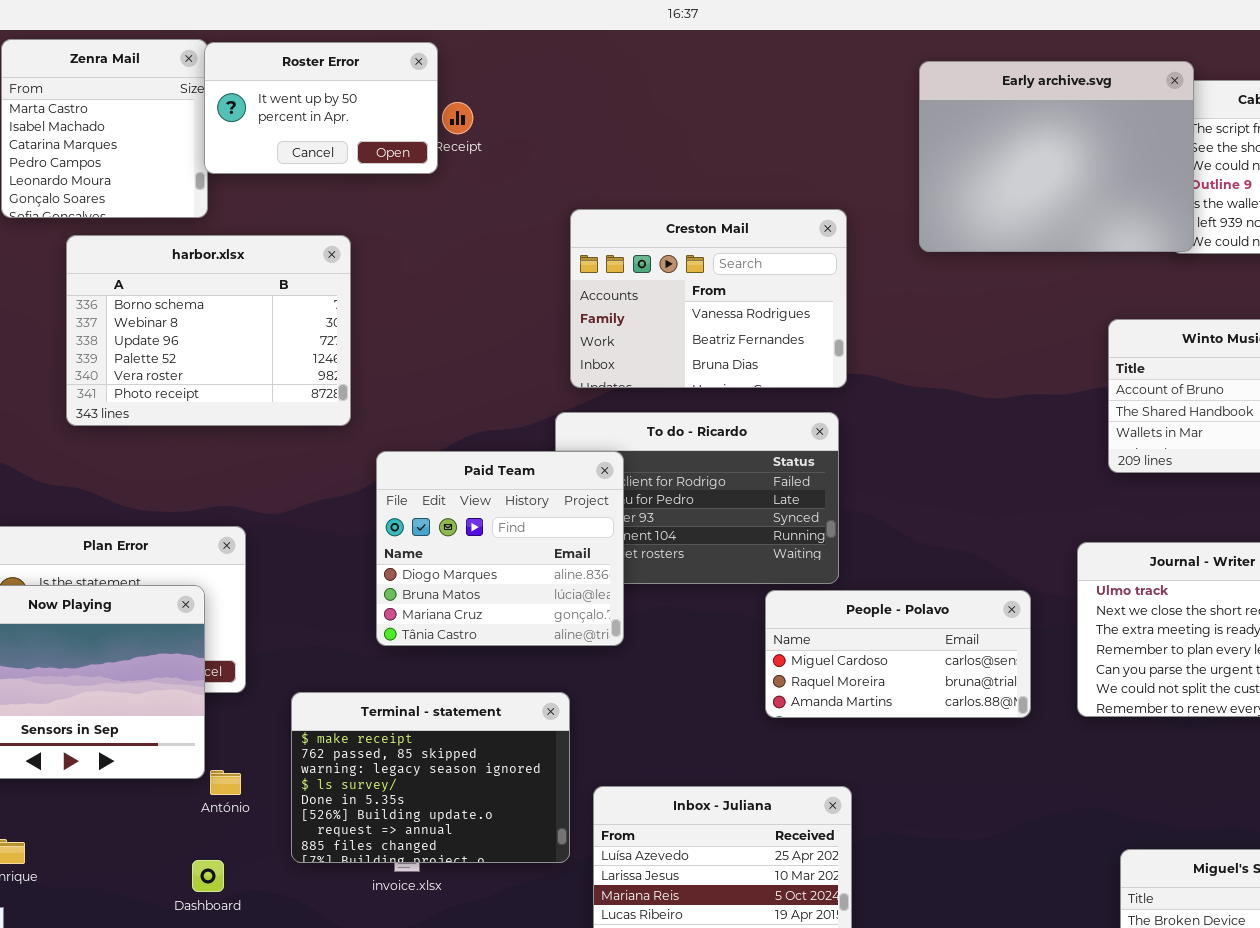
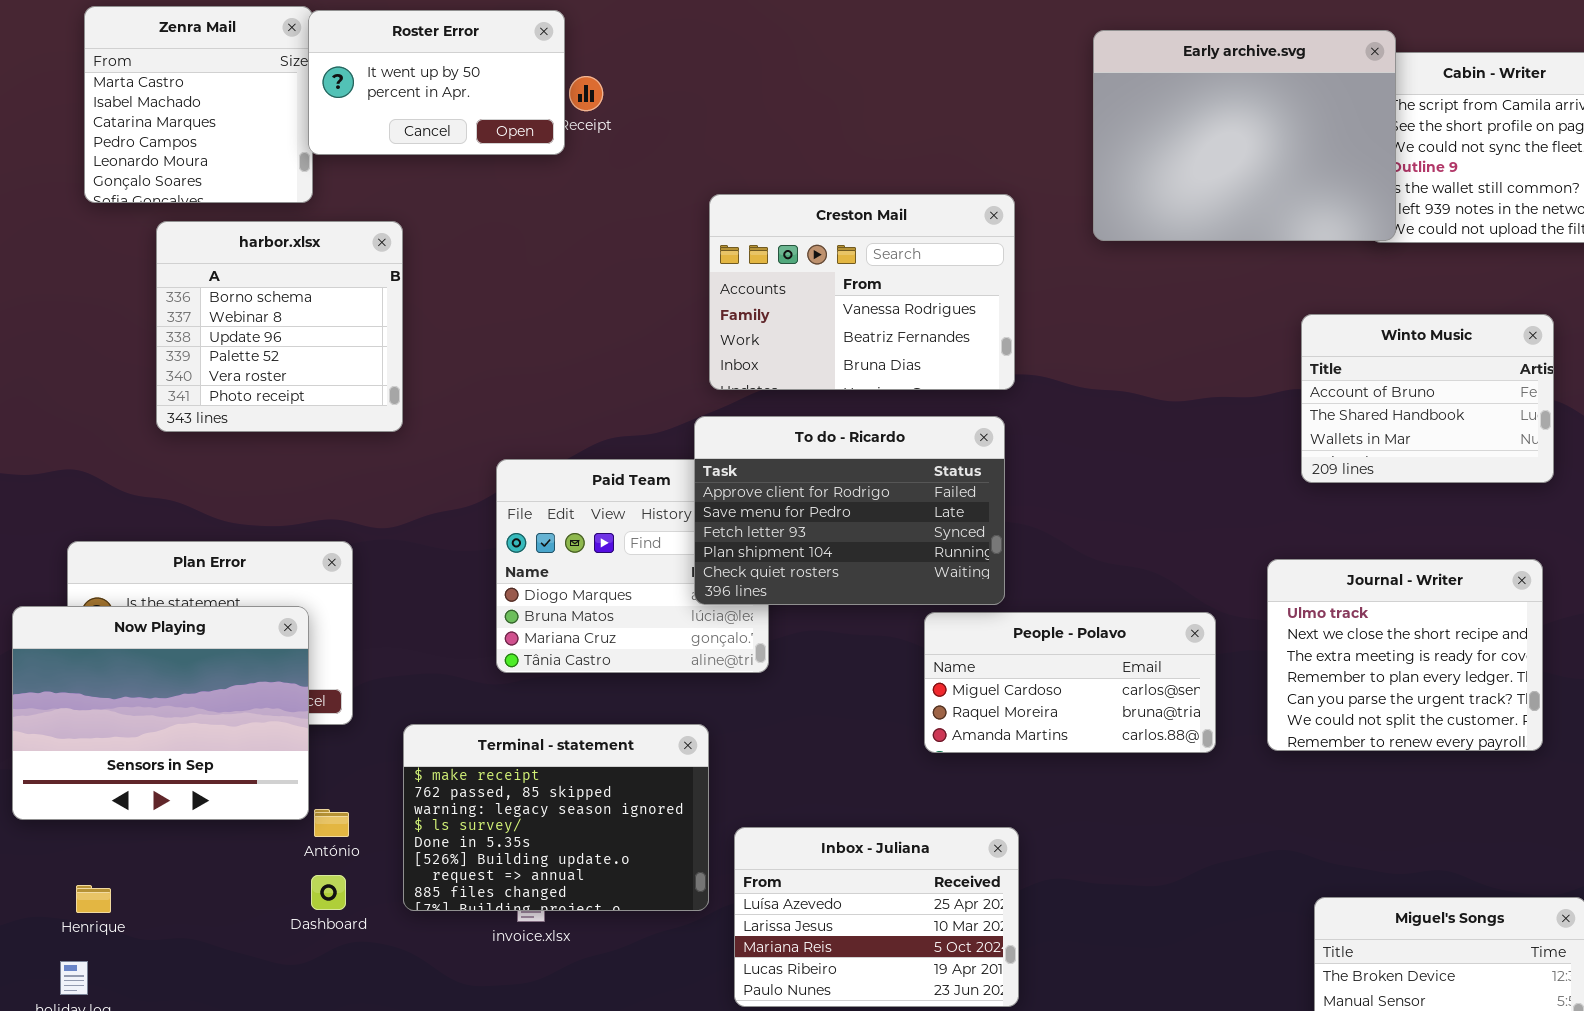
harbor.xlsx: [66,235,351,426] -> [156,221,403,432], resized
To do - Ricardo: [555,412,839,584] -> [694,416,1005,605], raised
Dashboard: [192,860,224,892] -> [311,875,346,910], moved

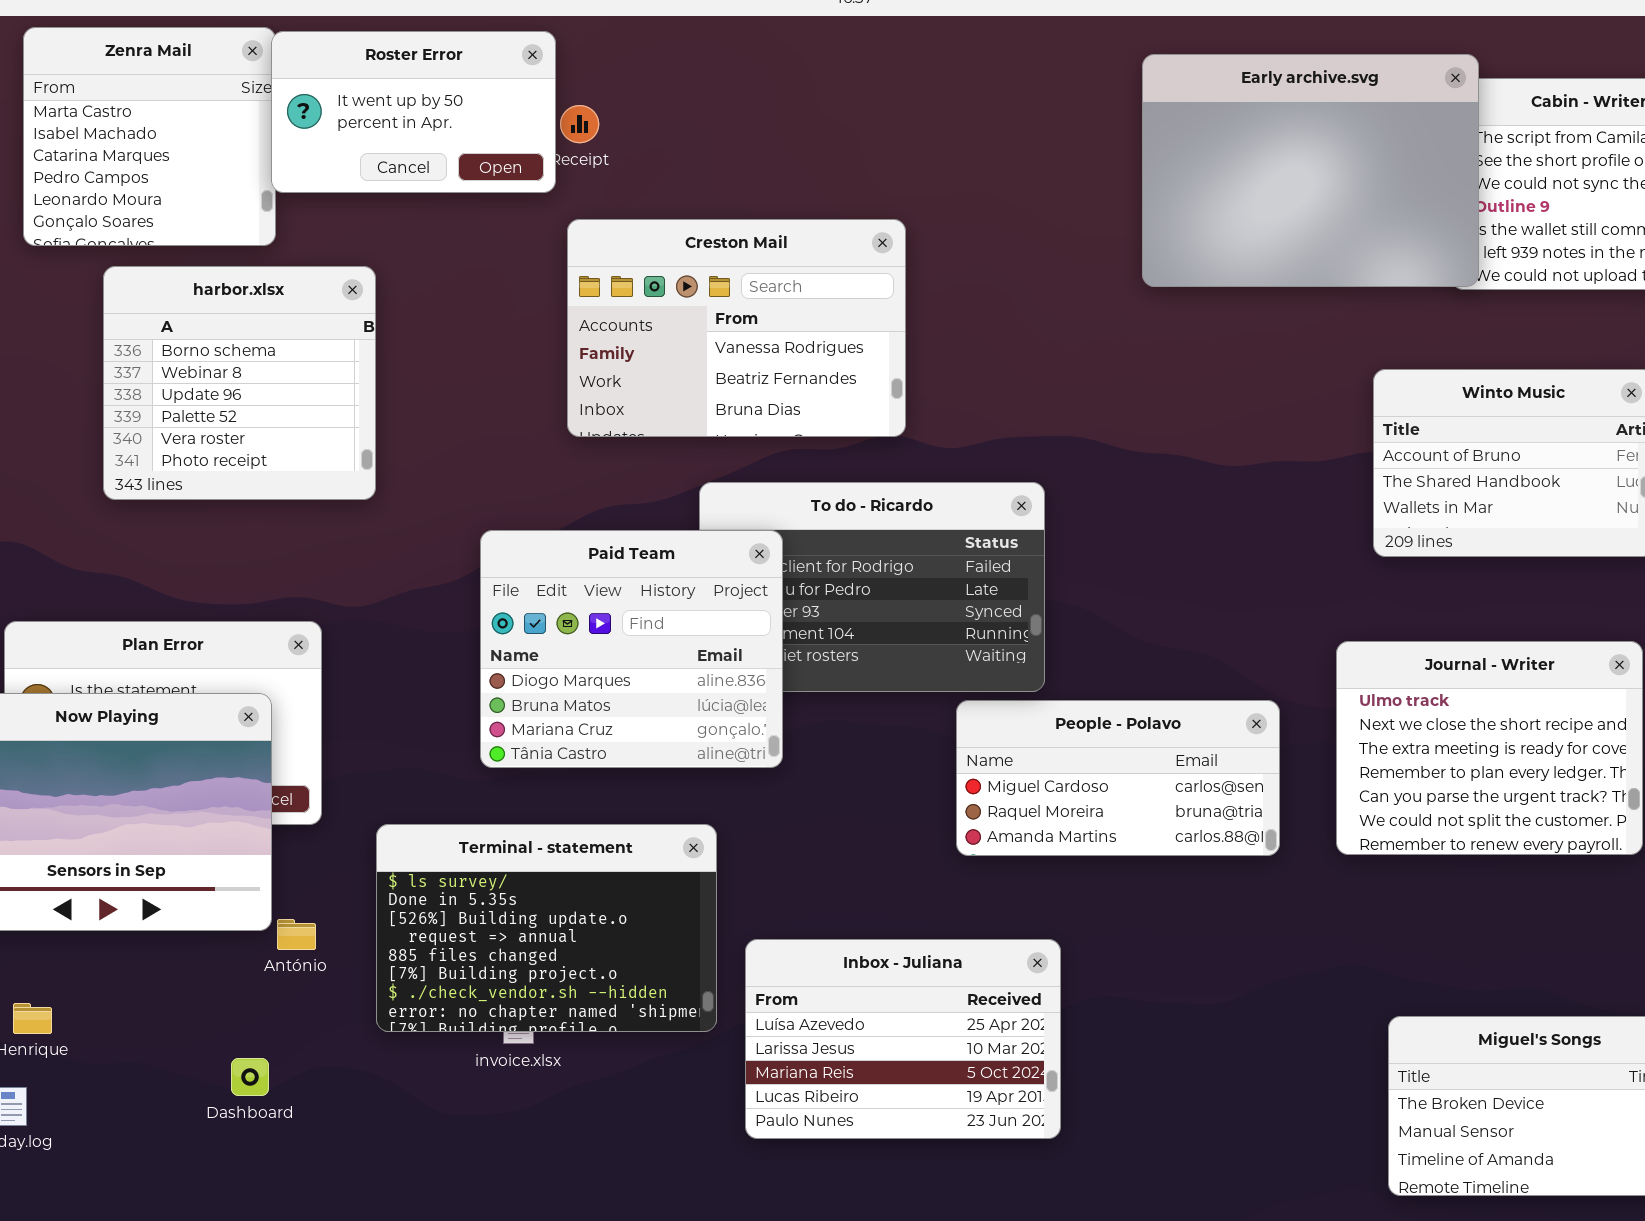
Creston Mail: [709,194,1015,390] -> [567,219,906,437], moved
Paid Team: [496,459,769,673] -> [480,530,783,768], raised
Terminal - statement: [403,724,709,911] -> [376,824,717,1032], scrolled down 3 rows
Dashboard: [311,875,346,910] -> [231,1058,269,1096], moved

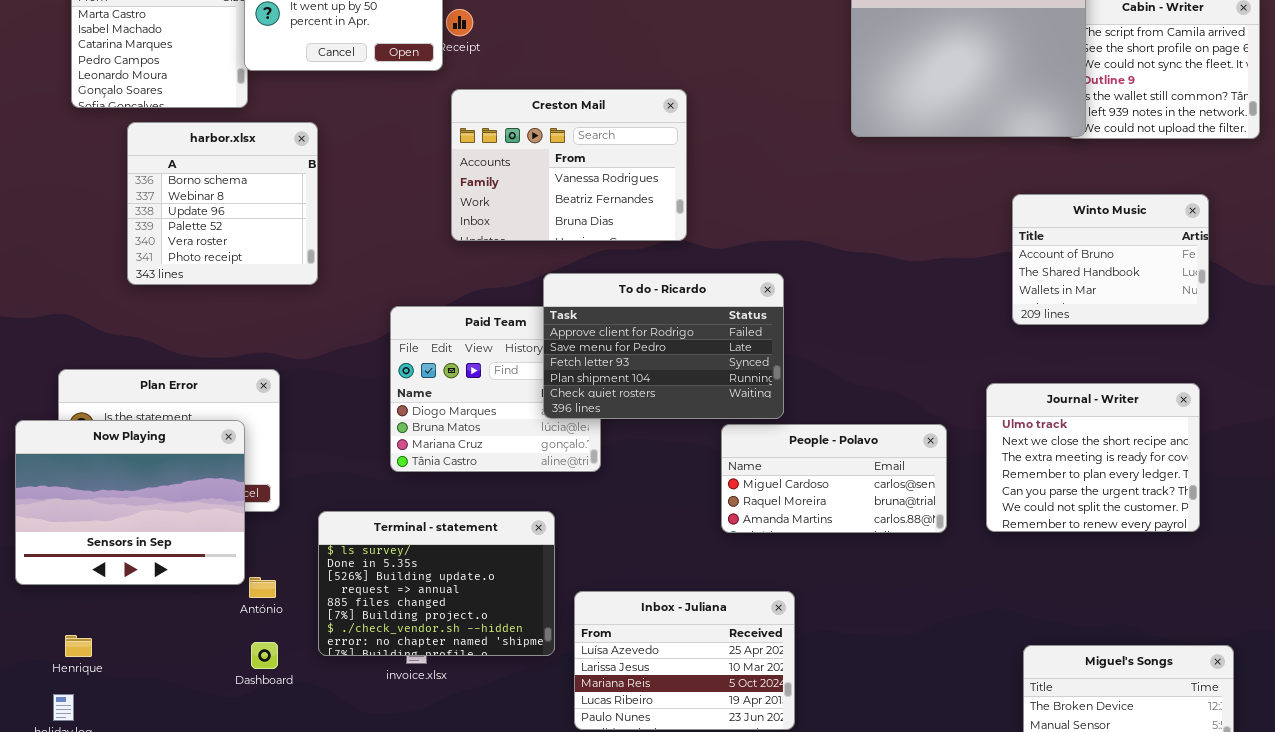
To do - Ricardo: [699,482,1045,692] -> [543,273,784,419], raised
Dashboard: [231,1058,269,1096] -> [251,642,278,669], moved

